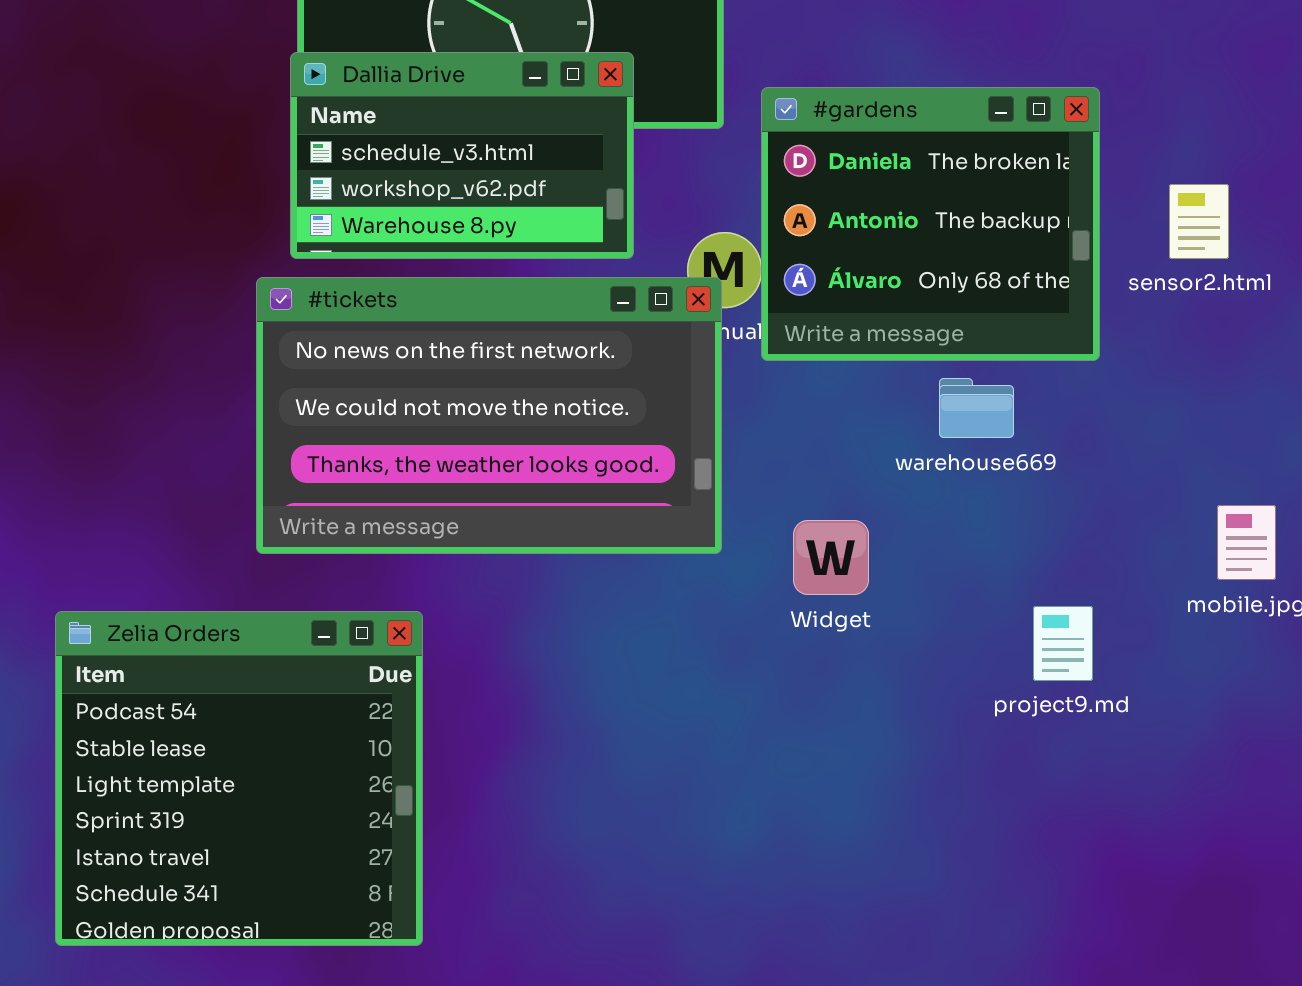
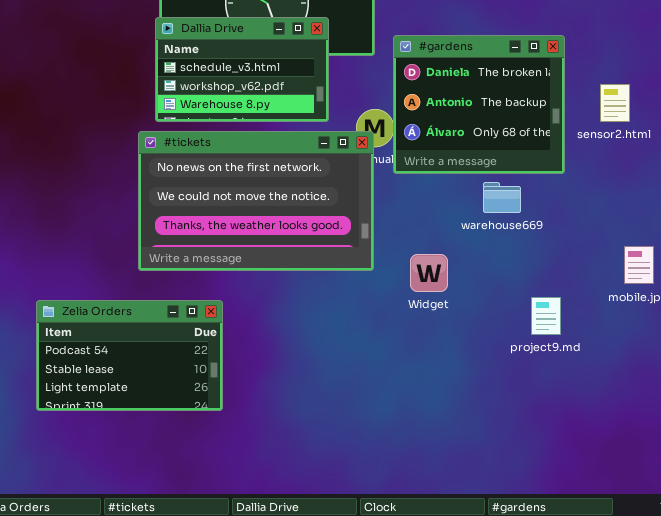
Zelia Orders: [55,611,423,946] -> [36,300,223,411], resized

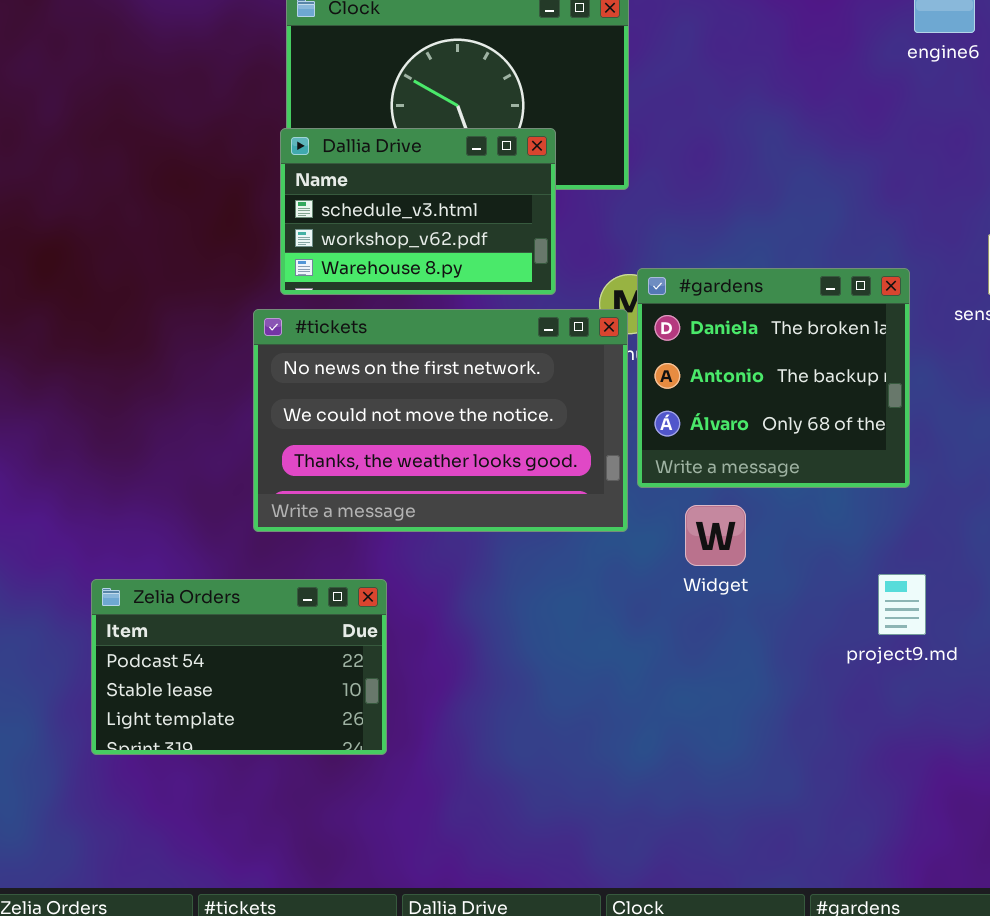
#gardens: [393,35,565,174] -> [637,268,910,488], moved

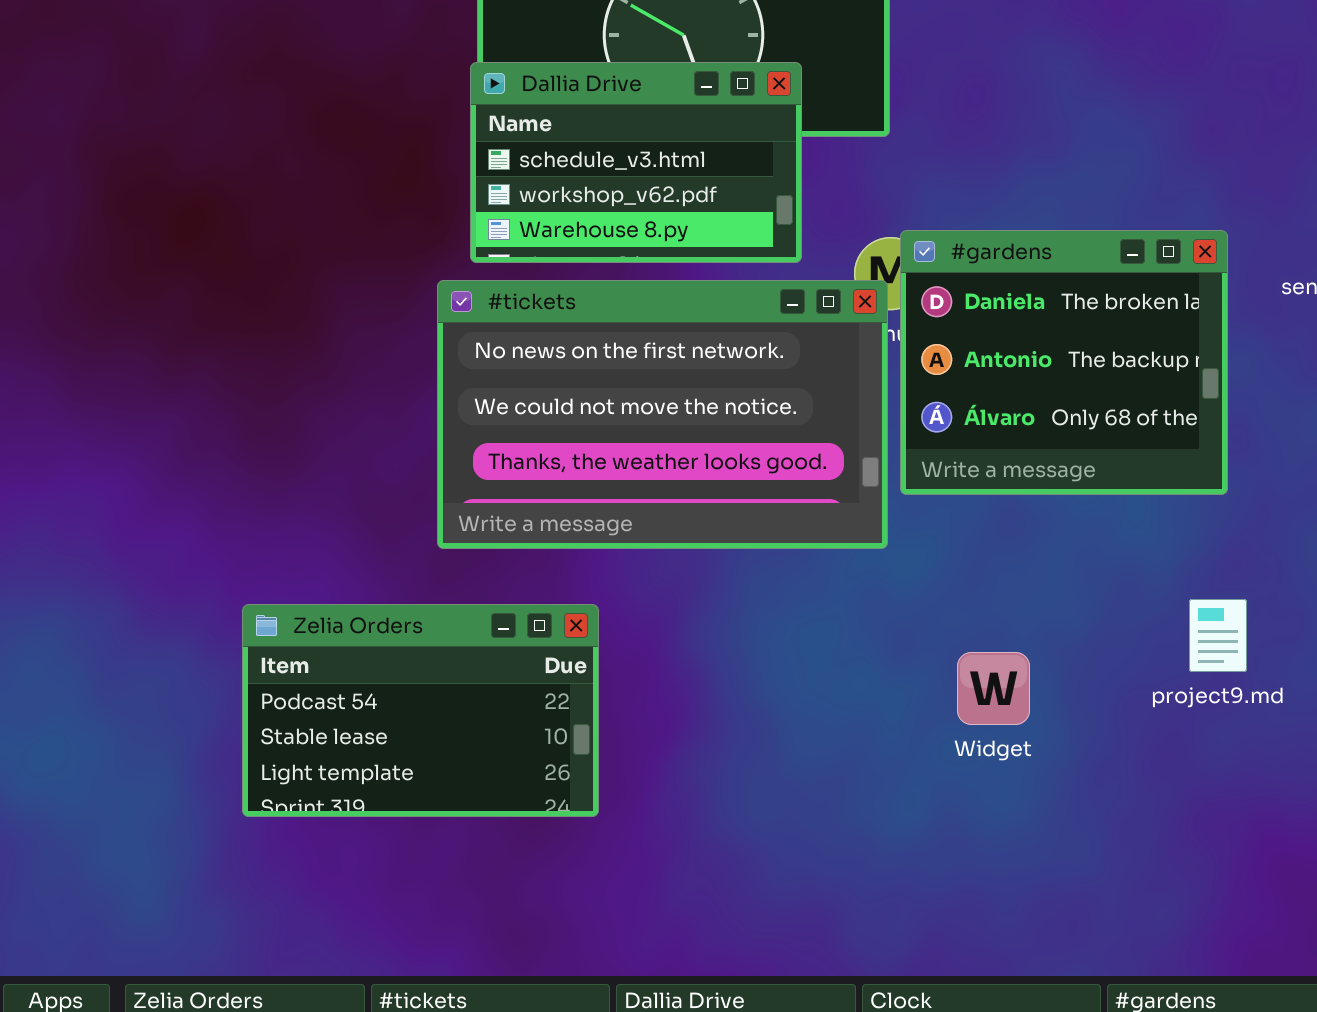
Widget: [685,505,746,566] -> [957,652,1030,725], moved

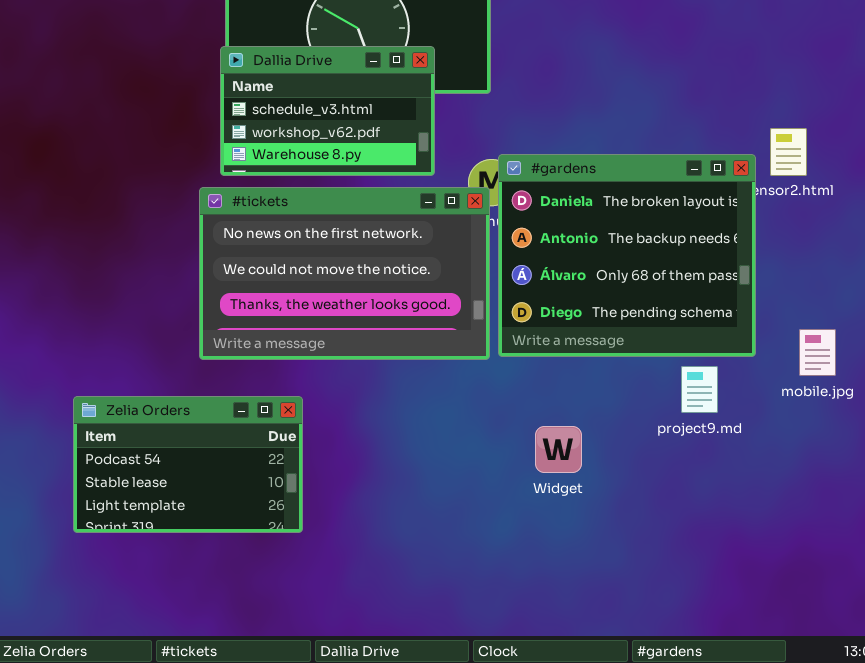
#gardens: [900,230,1228,495] -> [498,154,756,357], resized
project9.md: [1189,599,1247,672] -> [681,366,718,413], moved

